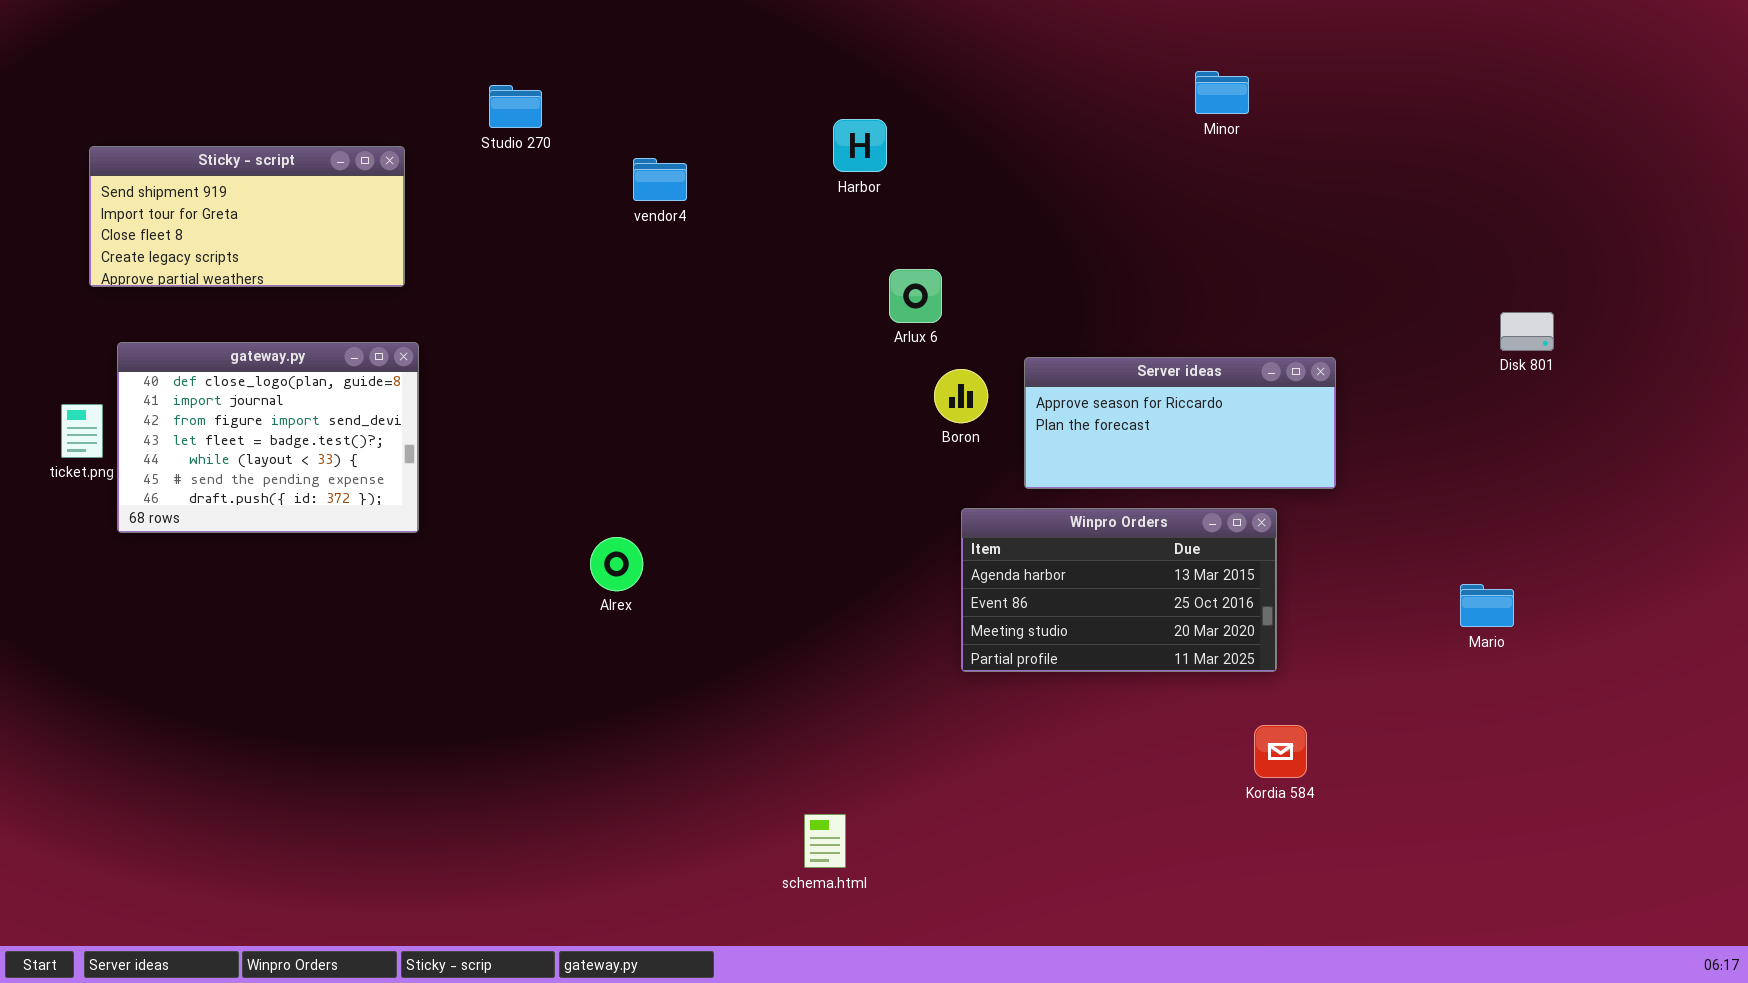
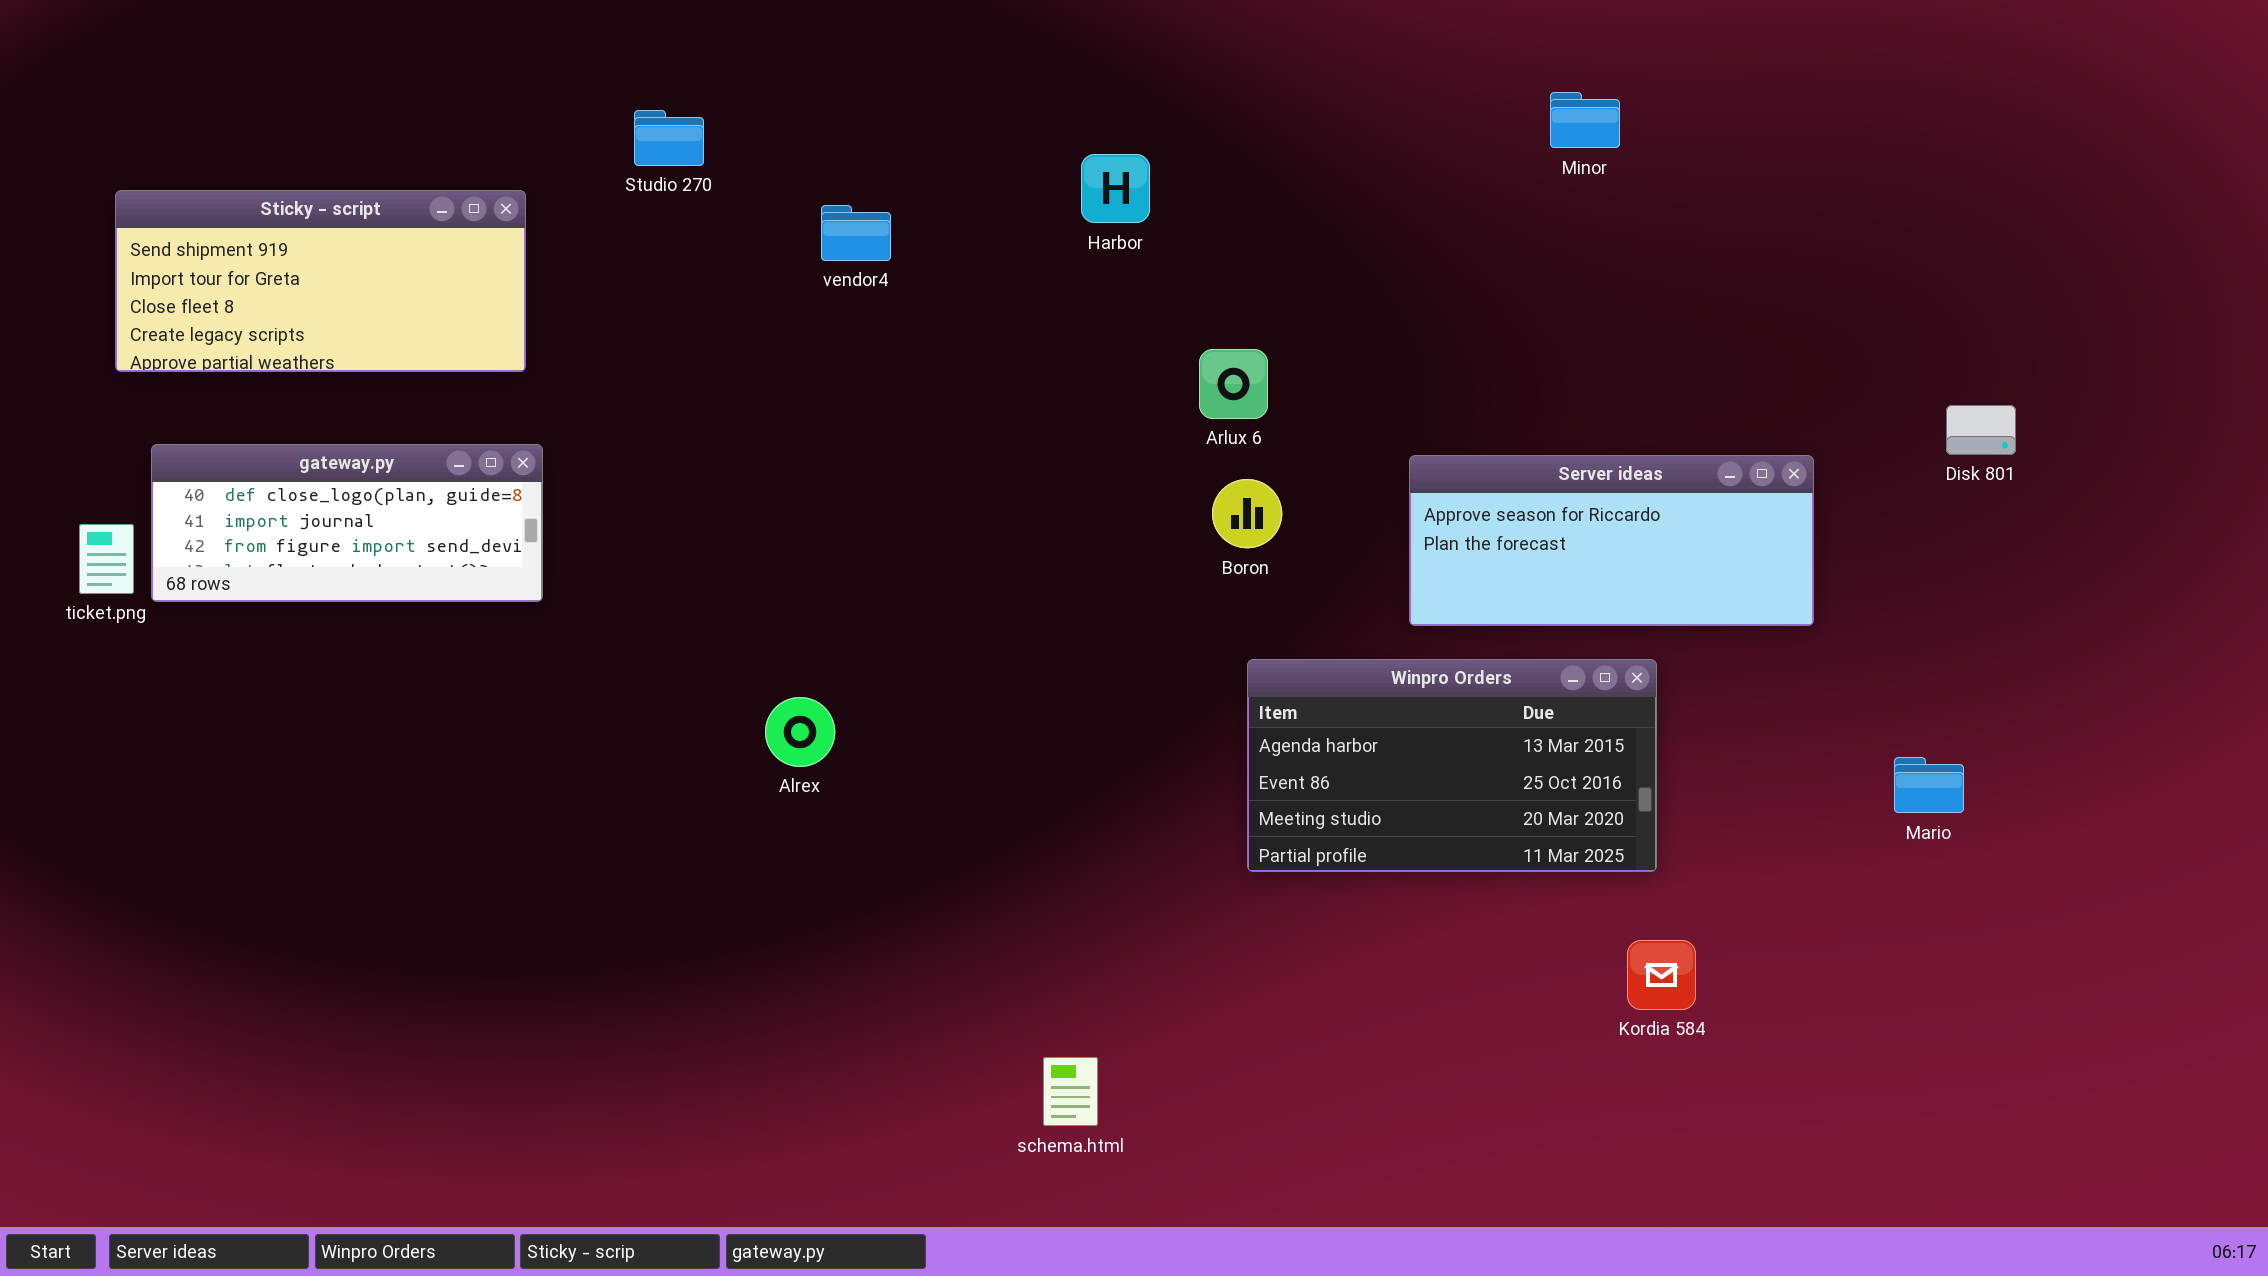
Arlux 6: [889,269,942,323] -> [1199,349,1268,419], moved
gateway.py: [117,342,419,533] -> [151,444,543,602], resized
Server ideas: [1024,357,1336,489] -> [1409,455,1814,626], moved

